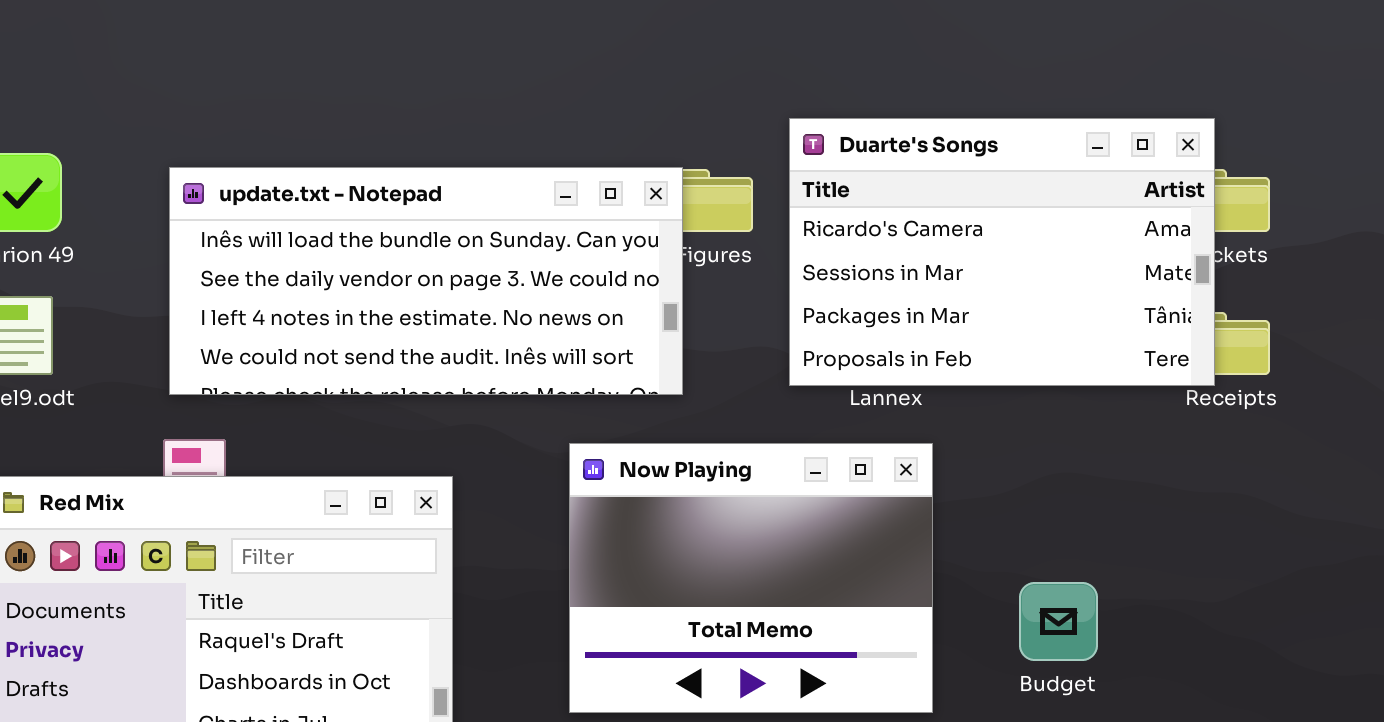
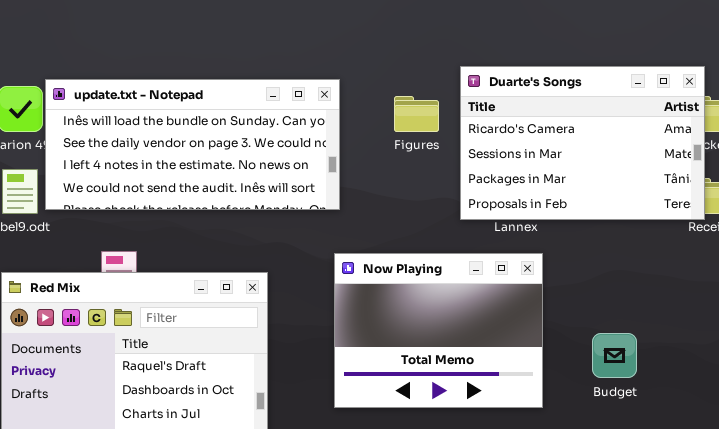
update.txt - Notepad: [169,167,683,395] -> [45,79,340,210], moved

